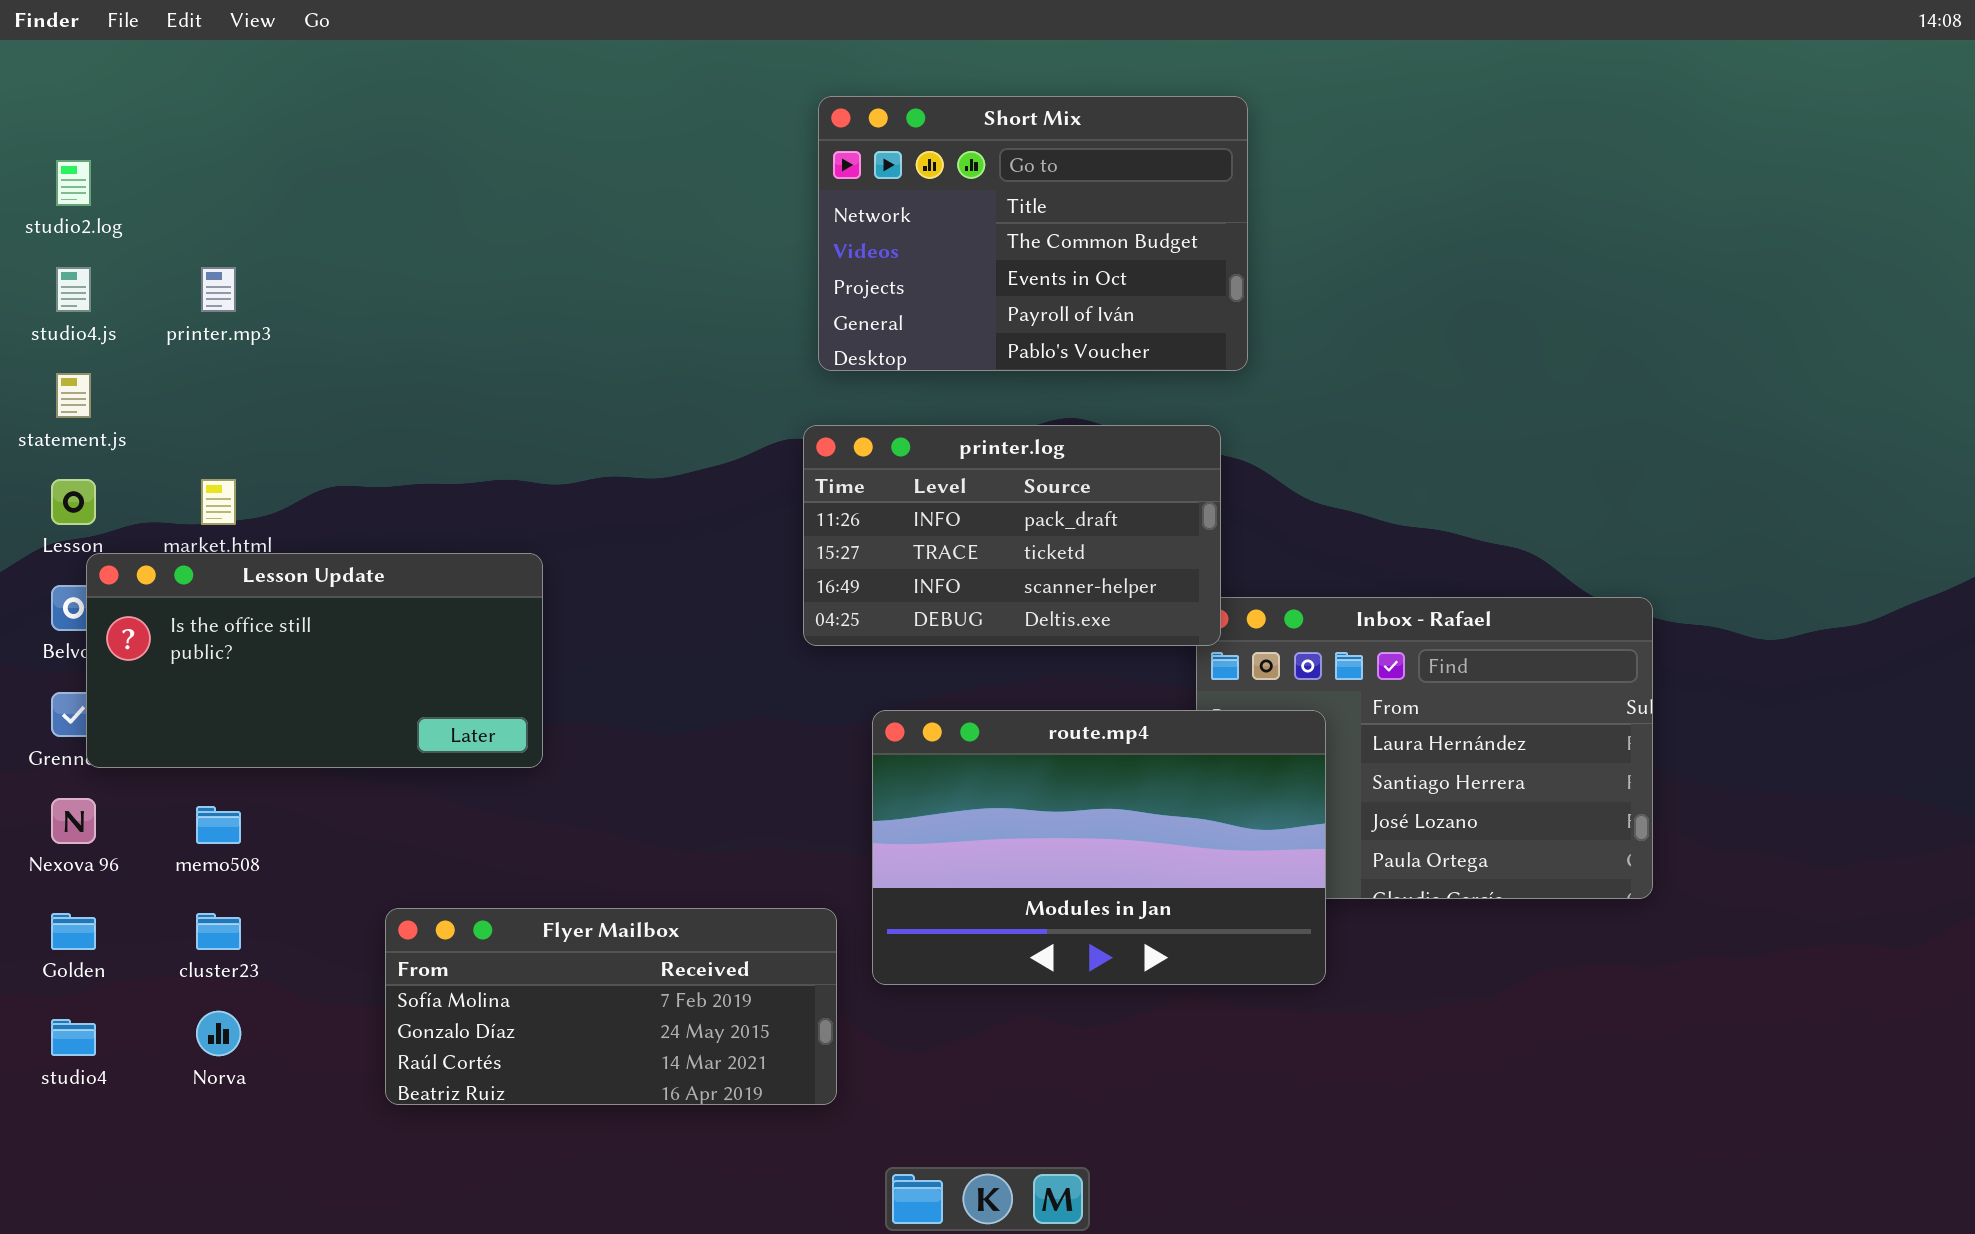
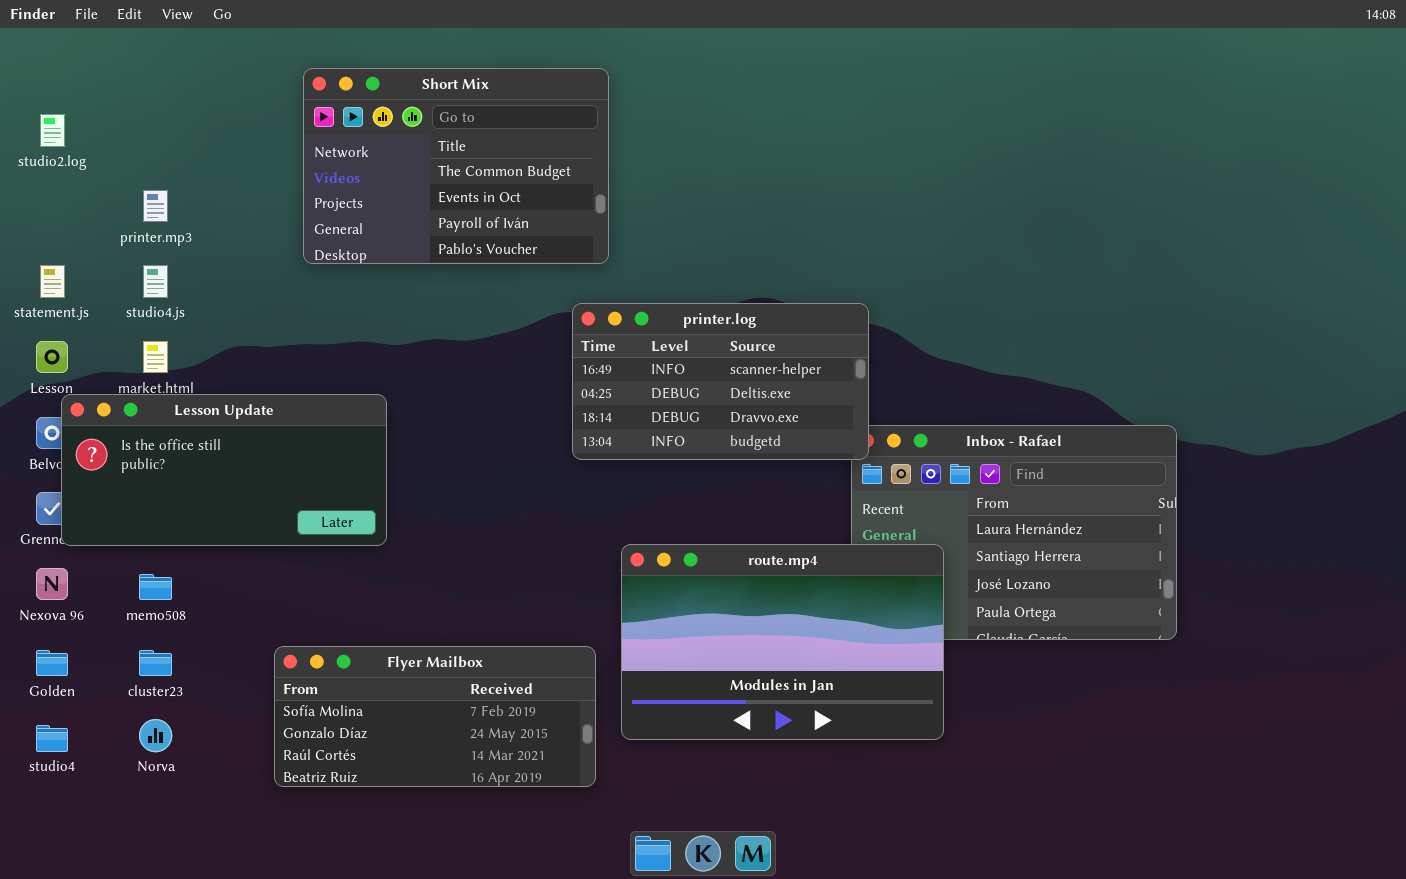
Short Mix: [818,96,1248,371] -> [303,68,609,264], moved
studio4.js: [56,267,91,312] -> [143,265,168,298], moved
printer.log: [803,425,1221,646] -> [572,303,869,460], scrolled down 2 rows
route.mp4: [872,710,1326,985] -> [621,544,944,740], moved

